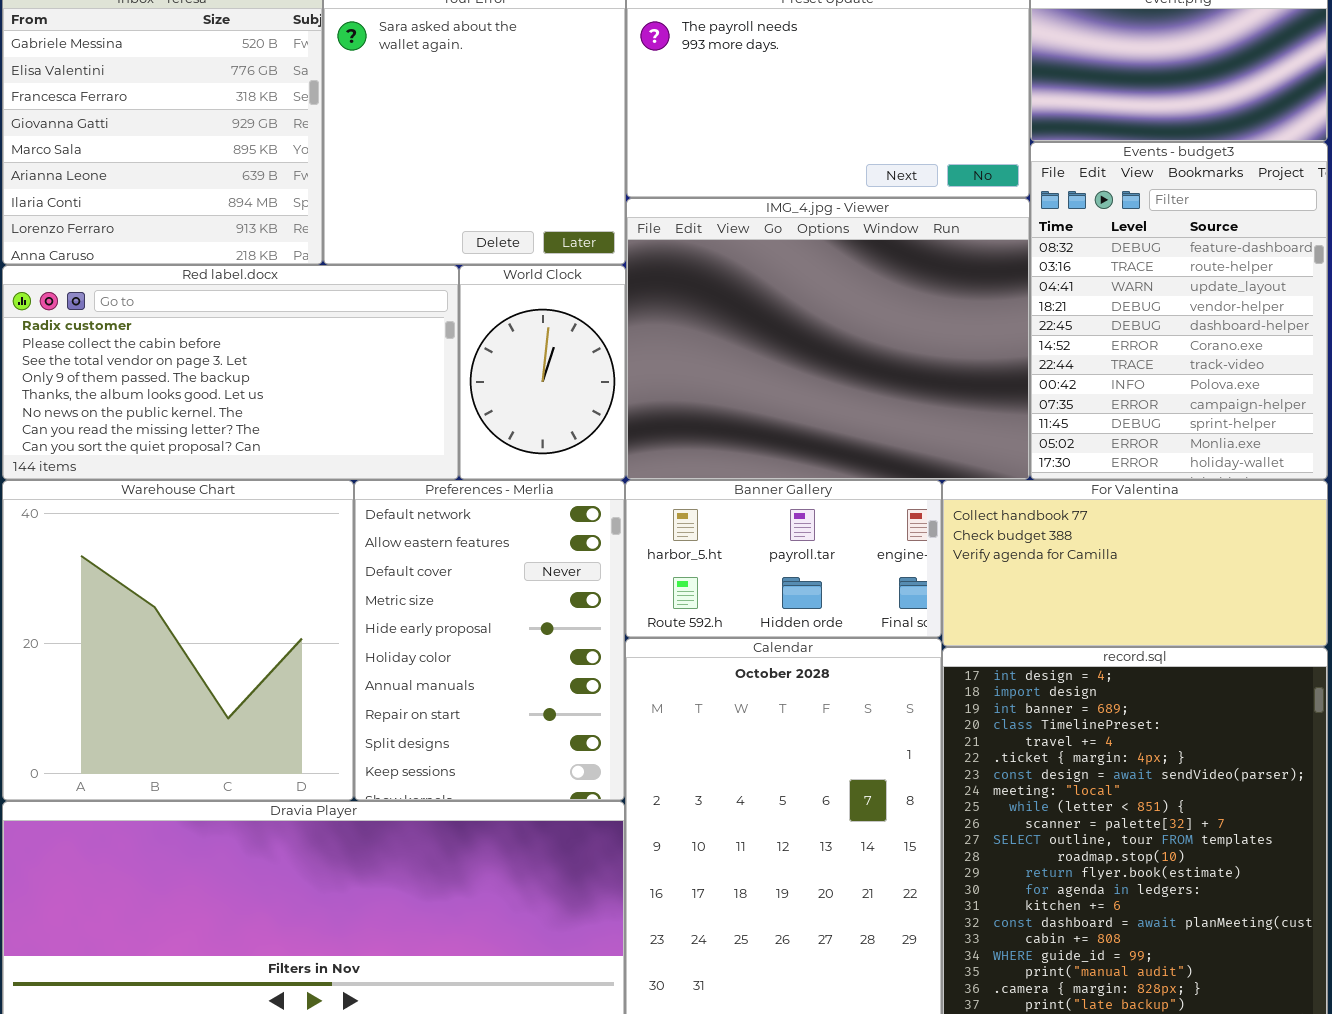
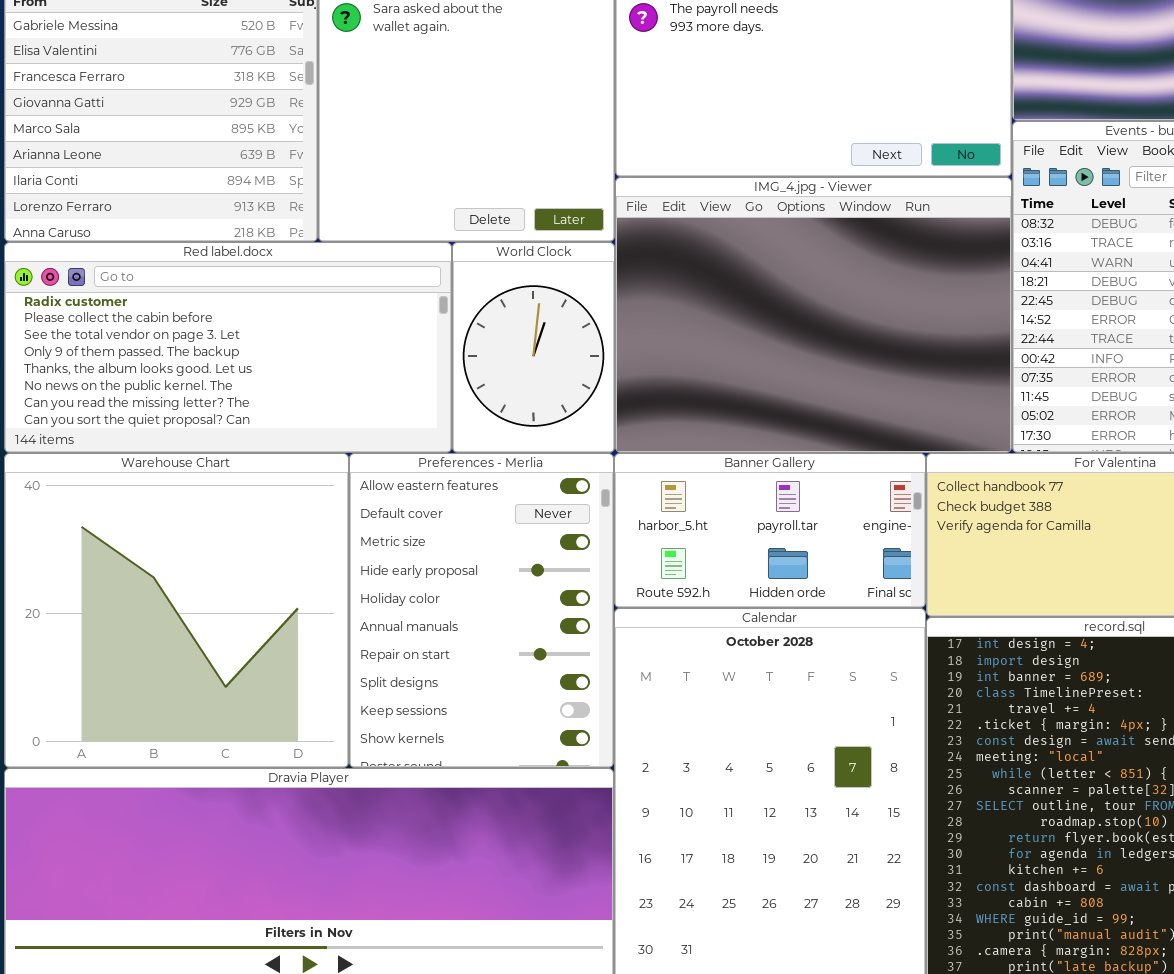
Preferences - Merlia: [354,480,625,801] -> [349,453,614,768], scrolled down 1 row

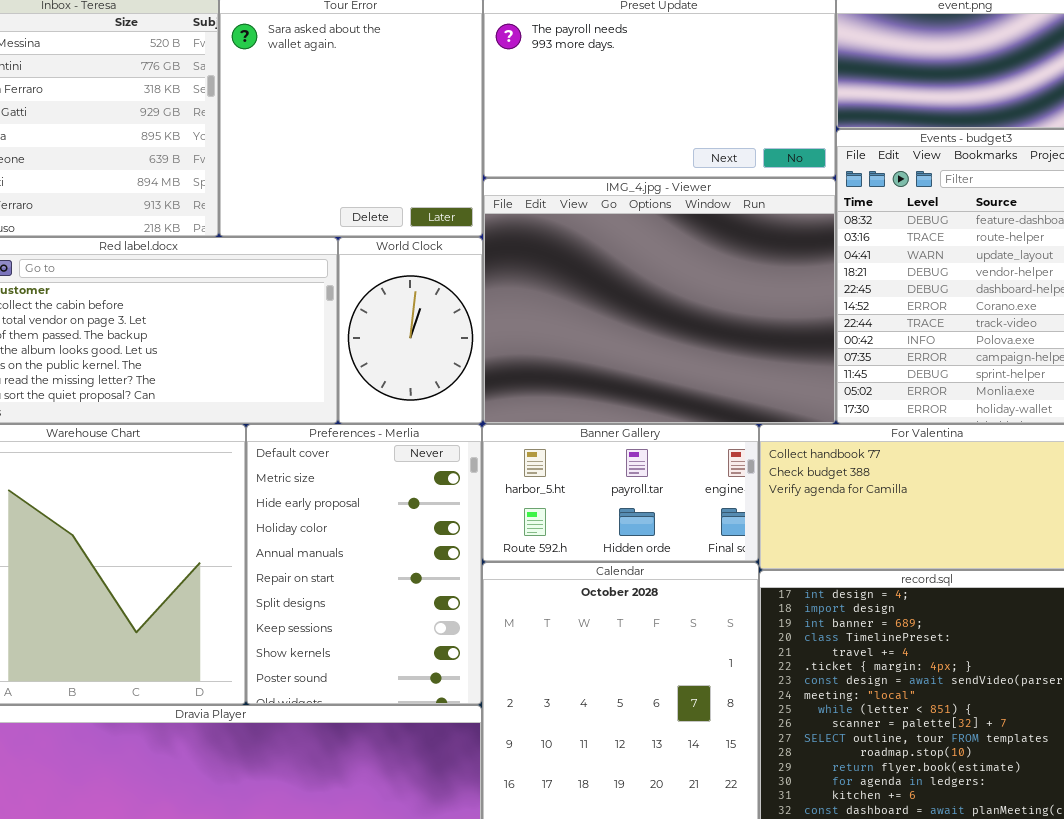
Preferences - Merlia: [349,453,614,768] -> [246,424,482,705], scrolled down 1 row

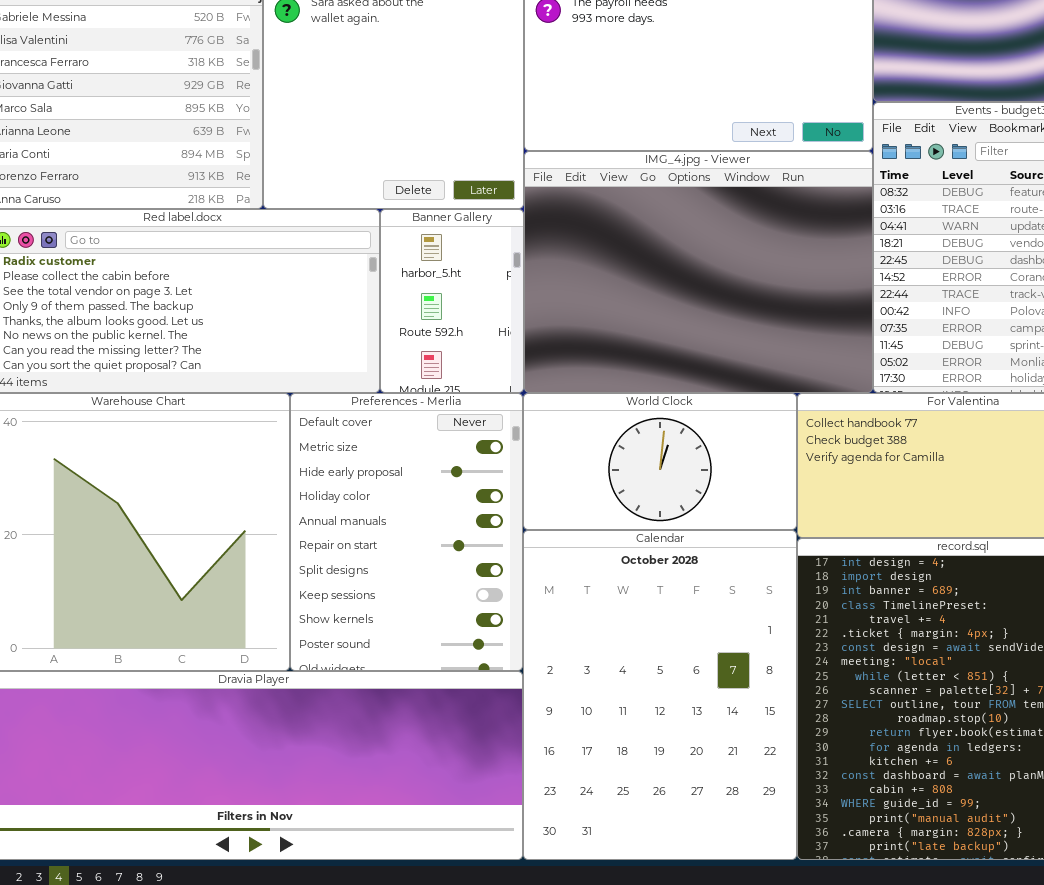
World Clock: [338,237,483,424] -> [523,393,797,530], moved, resized
Banner Gallery: [482,424,759,562] -> [380,209,524,393], moved, resized

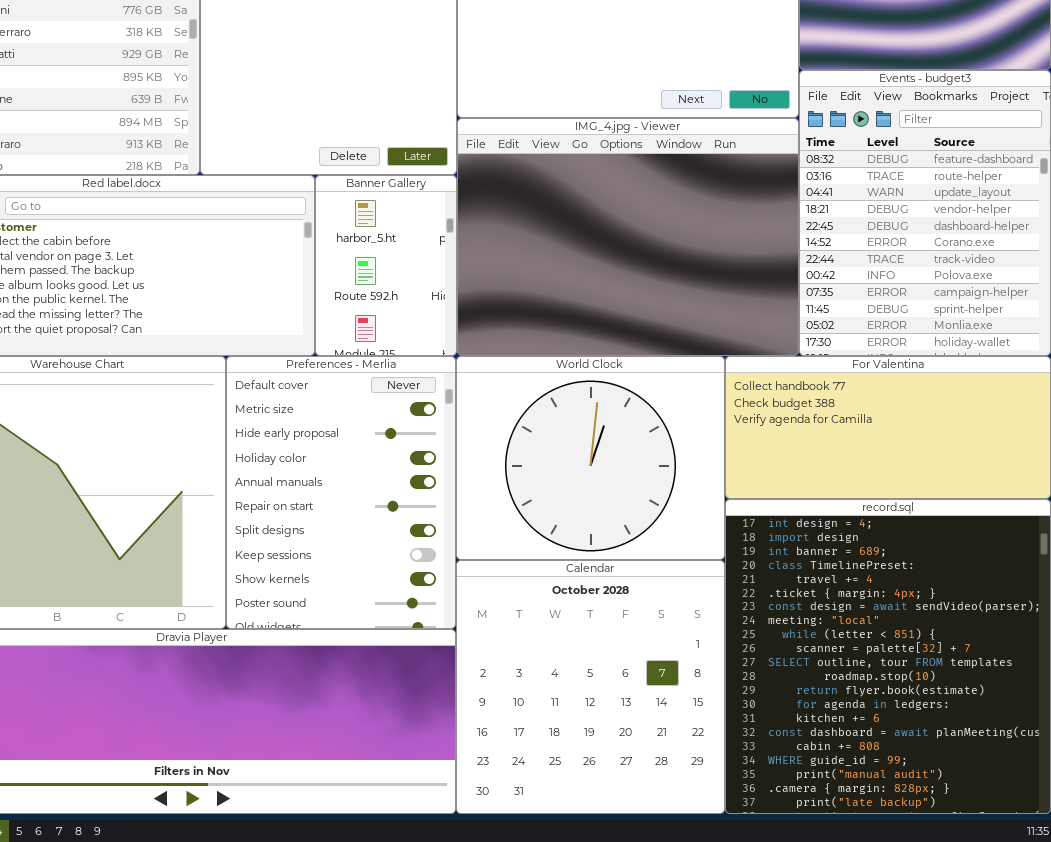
World Clock: [523,393,797,530] -> [456,356,725,560], resized
Calendar: [523,530,797,860] -> [456,560,725,814], resized

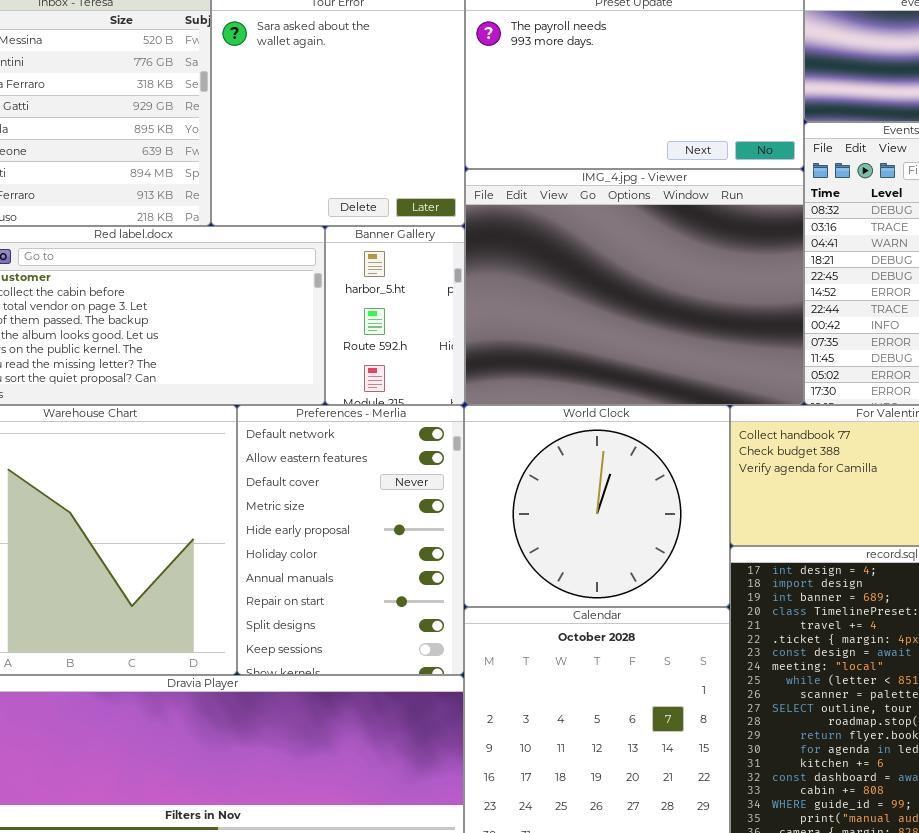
Preferences - Merlia: [226,356,456,629] -> [237,405,464,675], scrolled up 2 rows

